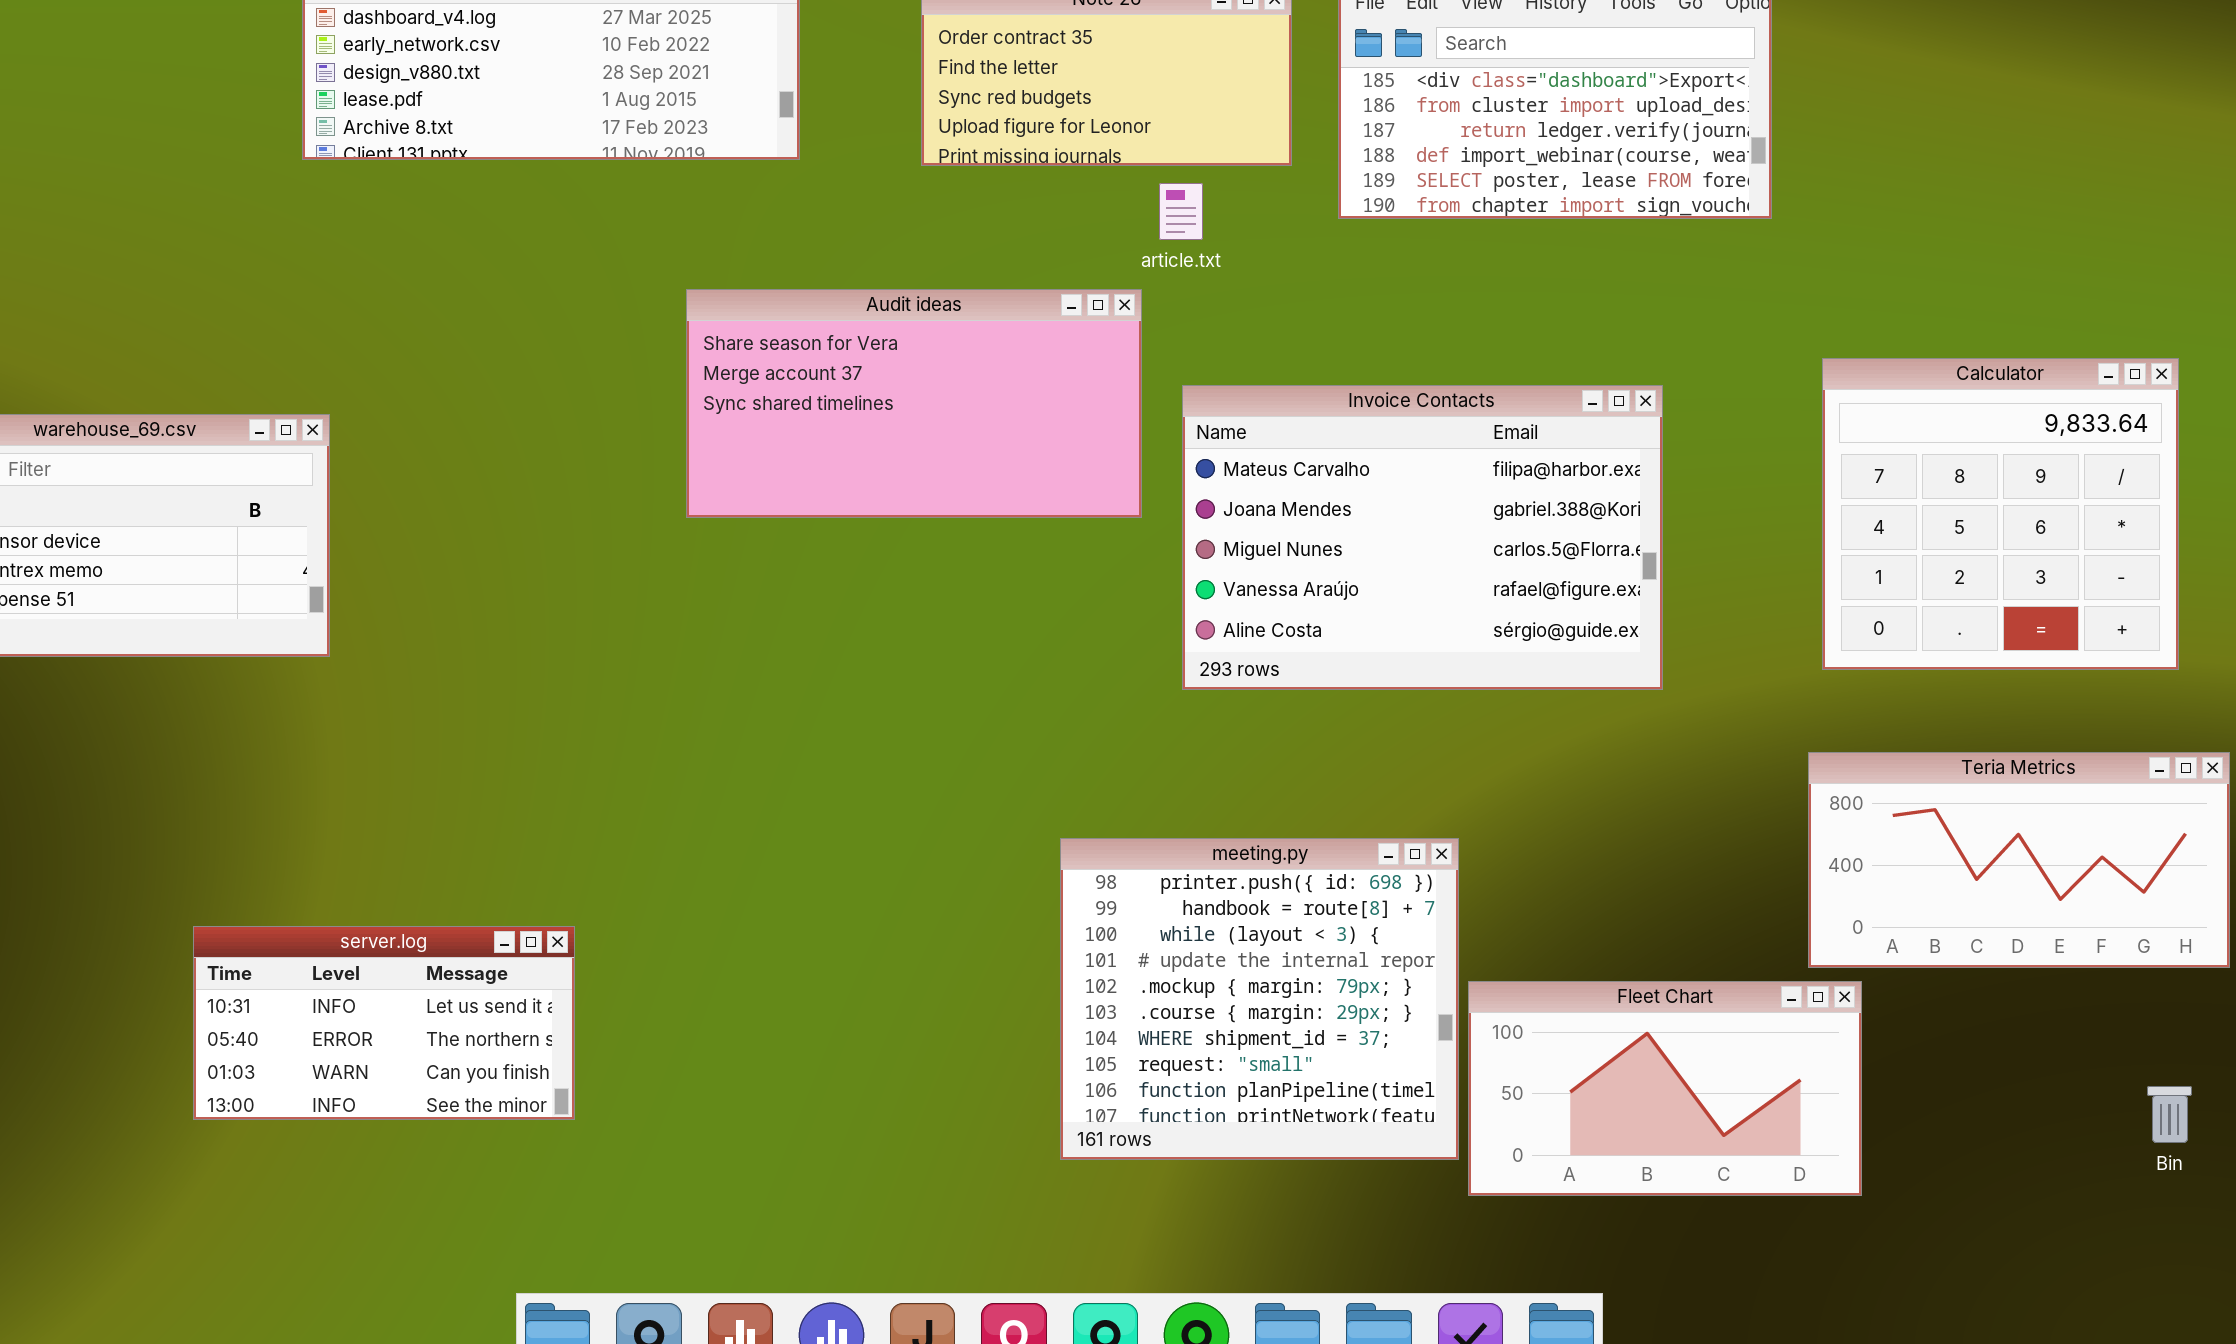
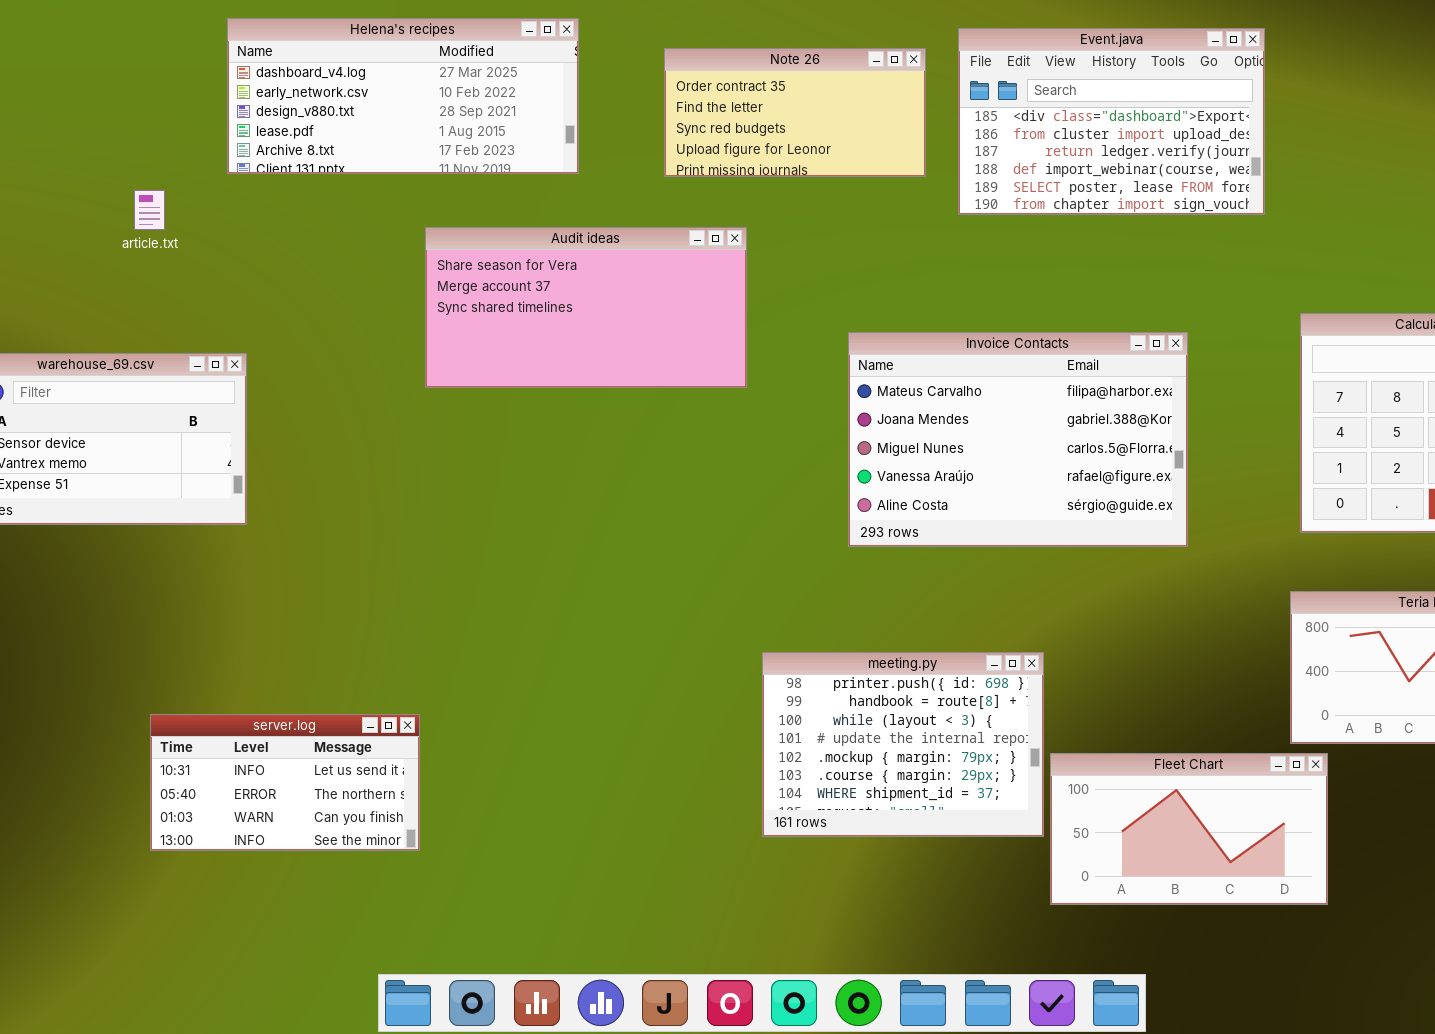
article.txt: [1159,183,1203,240] -> [134,190,165,230], moved
Audit ideas: [686,289,1142,518] -> [425,227,747,388], moved
meeting.py: [1060,838,1459,1160] -> [762,652,1044,837], resized

